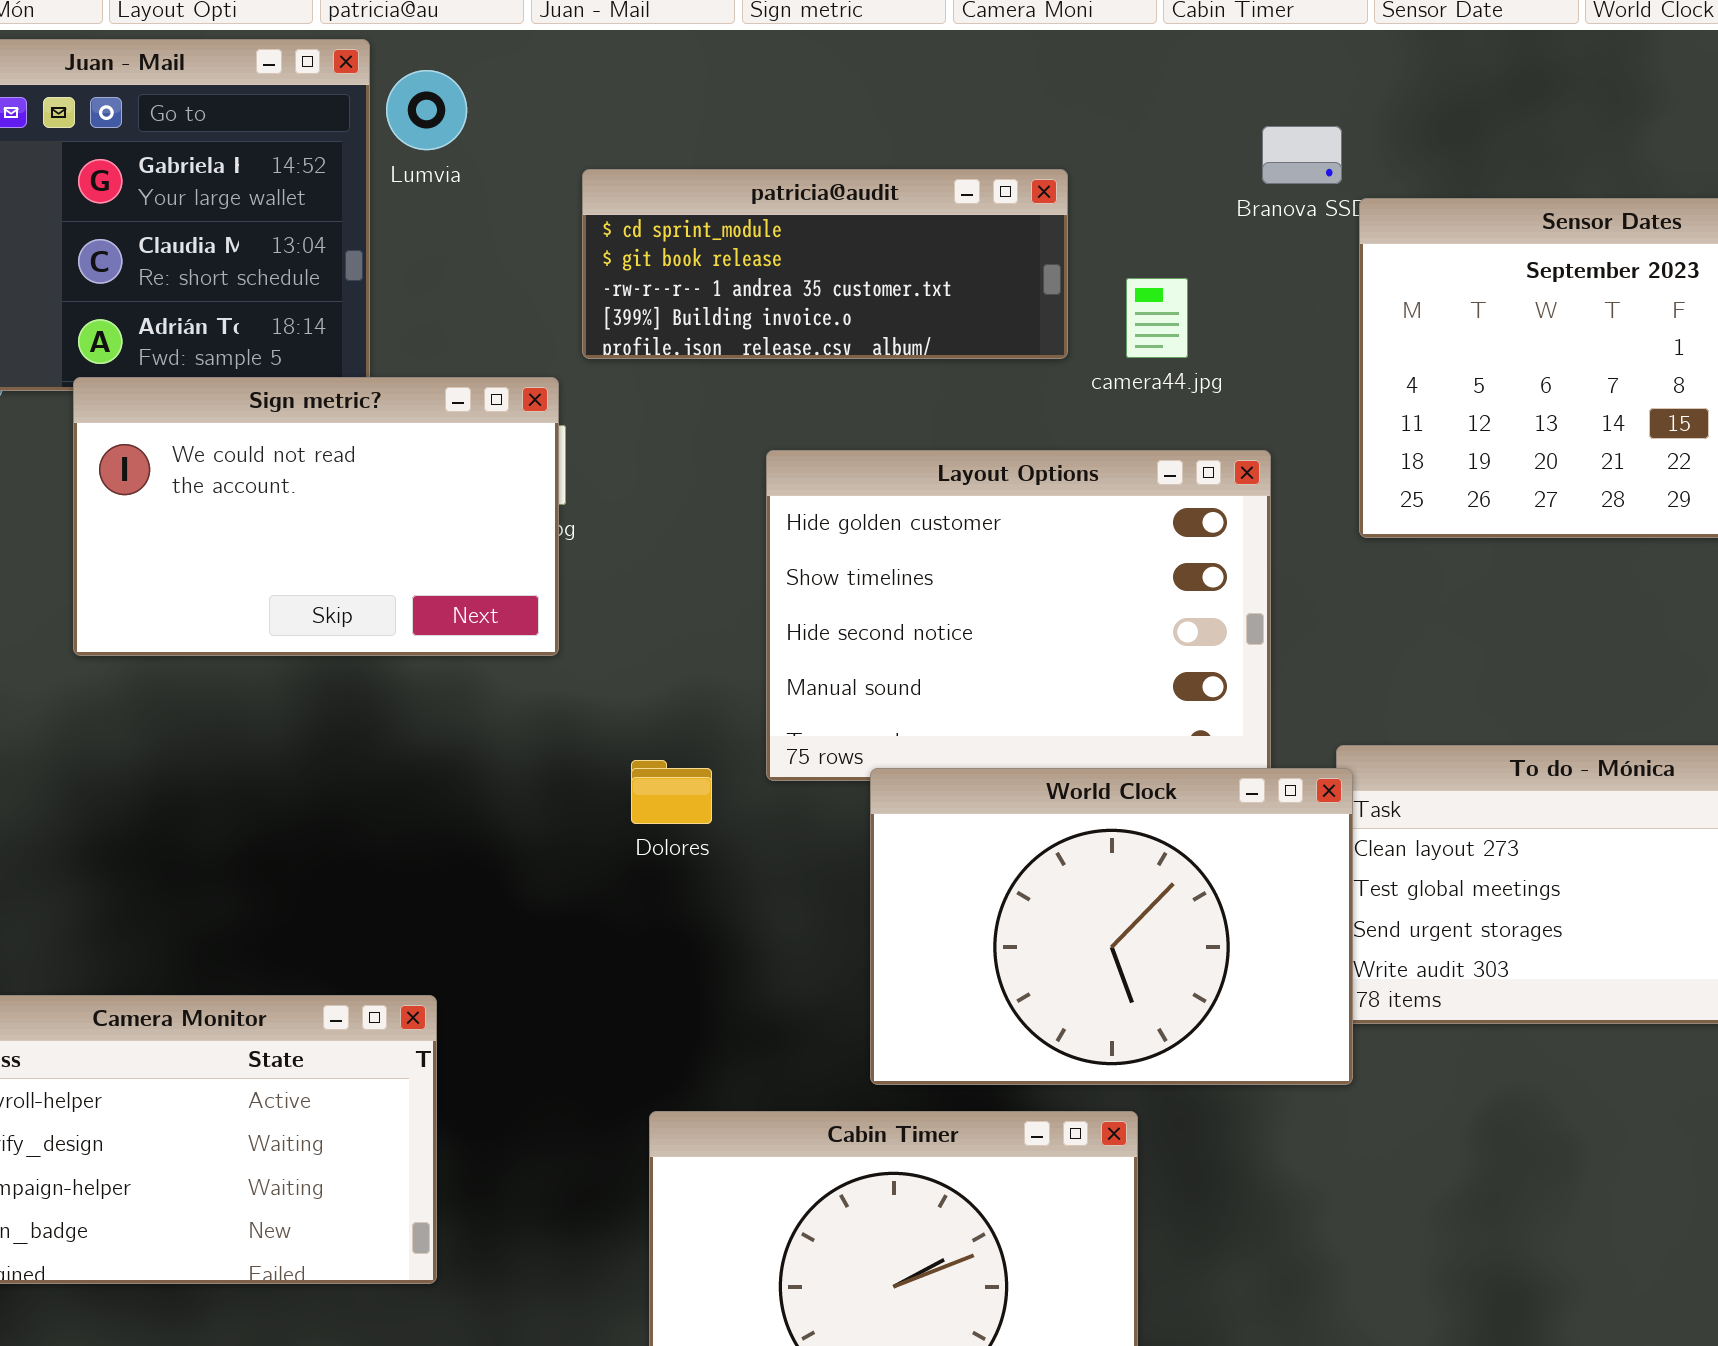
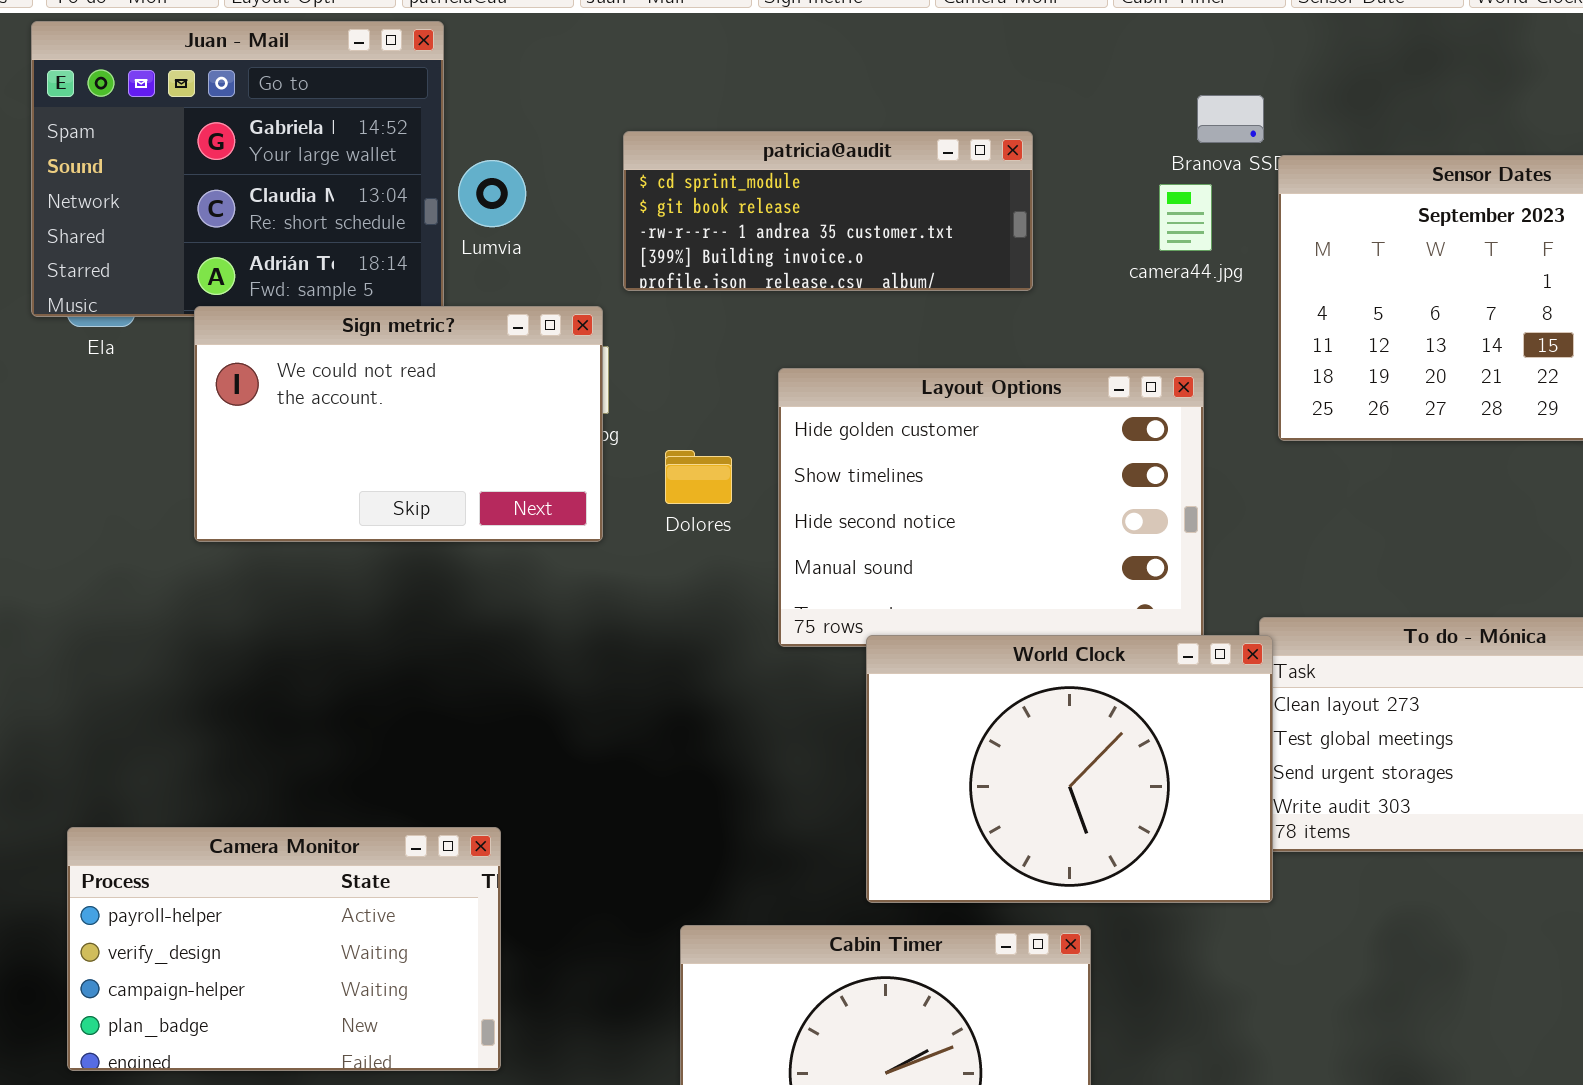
Lumvia: [386,70,467,150] -> [458,160,526,227], moved
camera44.jpg: [1126,278,1188,358] -> [1159,184,1212,251], moved
Dolores: [631,760,712,824] -> [665,450,732,504], moved

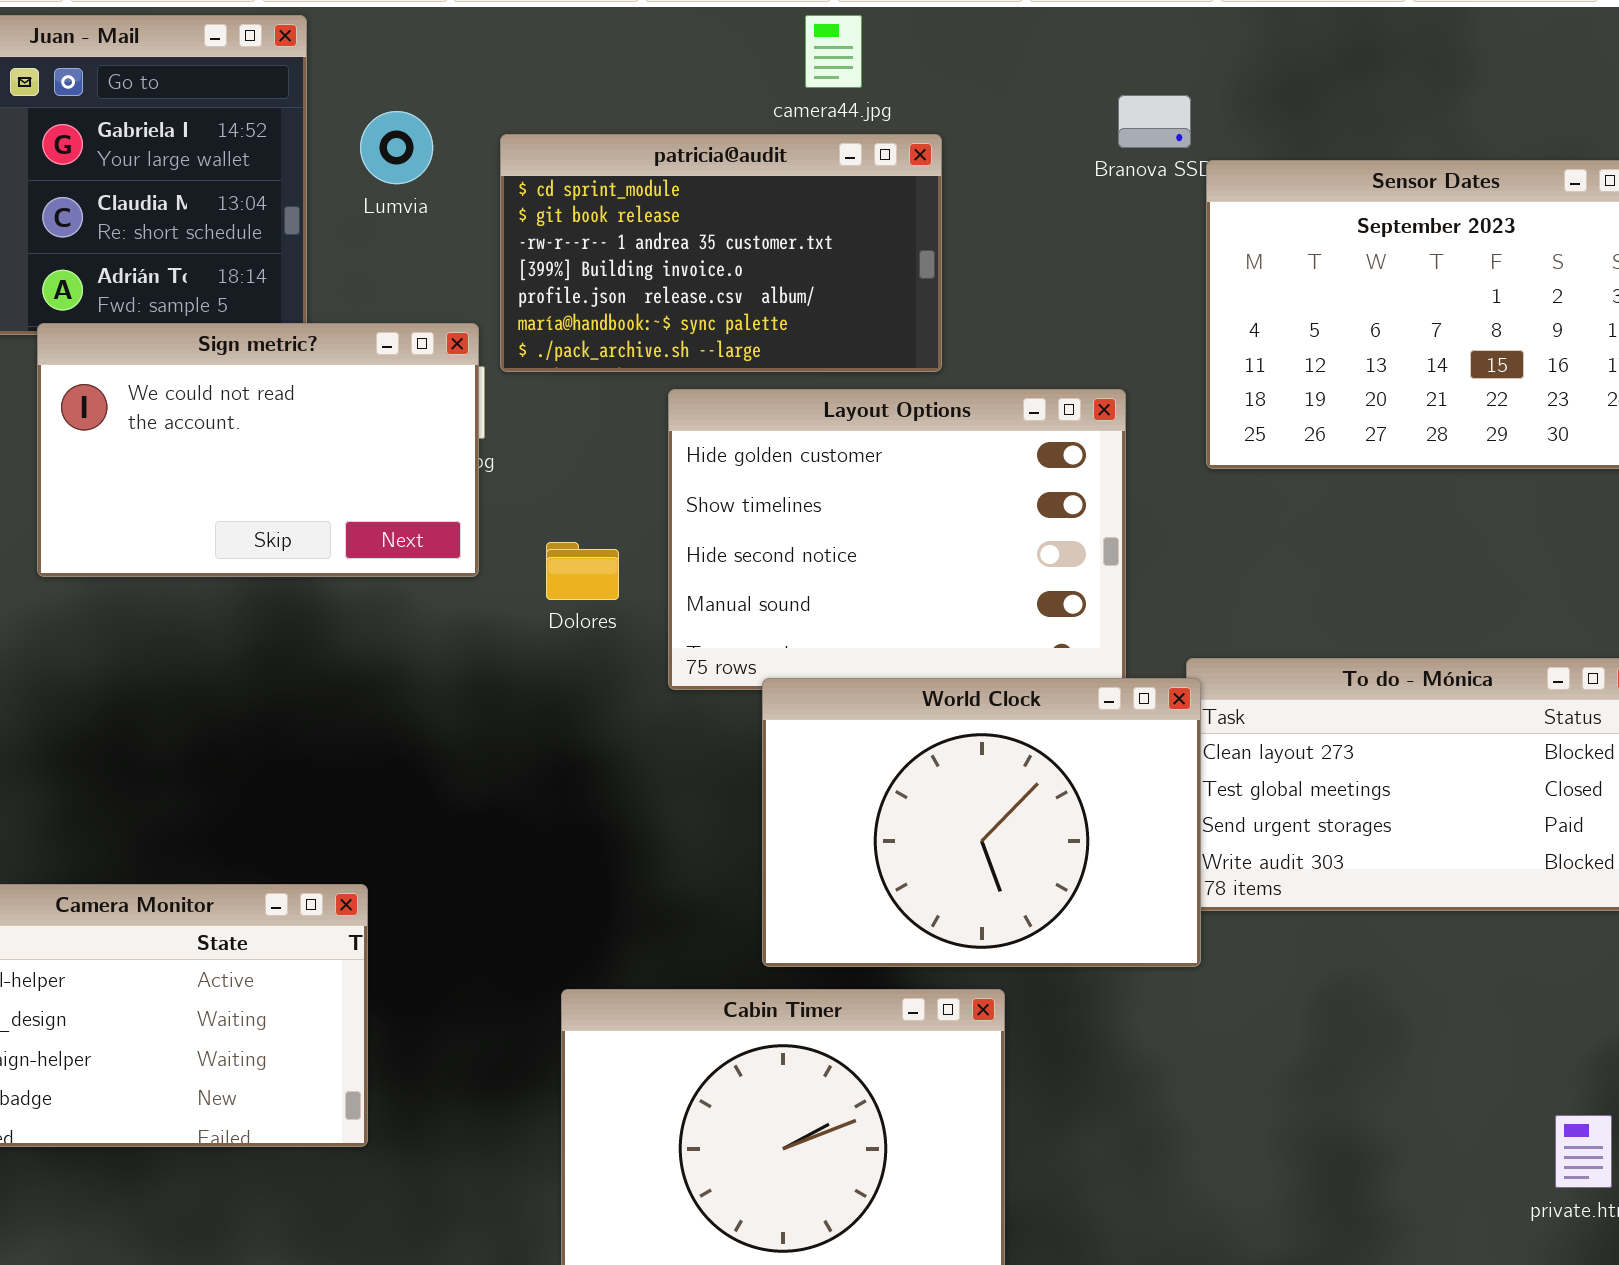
patricia@audit: [623,131,1033,291] -> [500,134,942,372], resized
Lumvia: [458,160,526,227] -> [360,111,433,184], moved
camera44.jpg: [1159,184,1212,251] -> [805,15,862,88], moved
Dolores: [665,450,732,504] -> [546,542,619,600], moved

